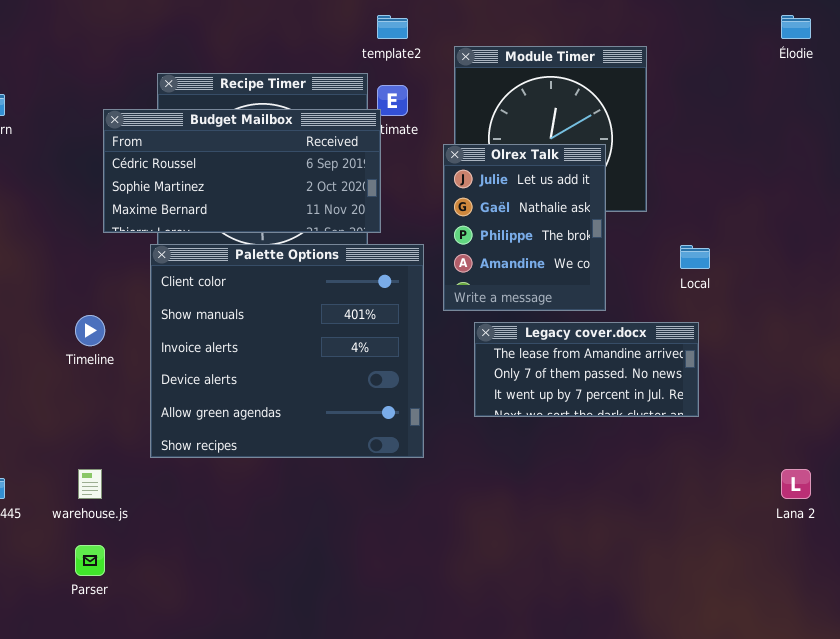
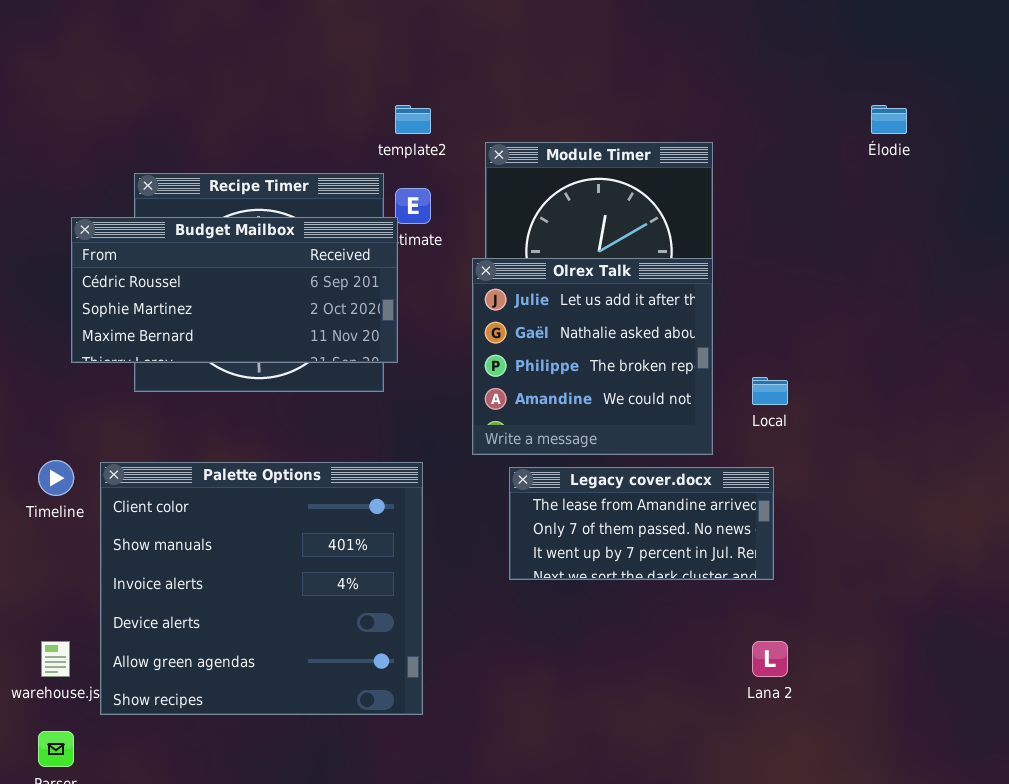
Olrex Talk: [443,144,606,311] -> [472,258,713,455], resized
Palette Options: [150,244,424,458] -> [100,462,423,715], moved
Lana 2: [781,469,811,499] -> [752,641,788,677], moved

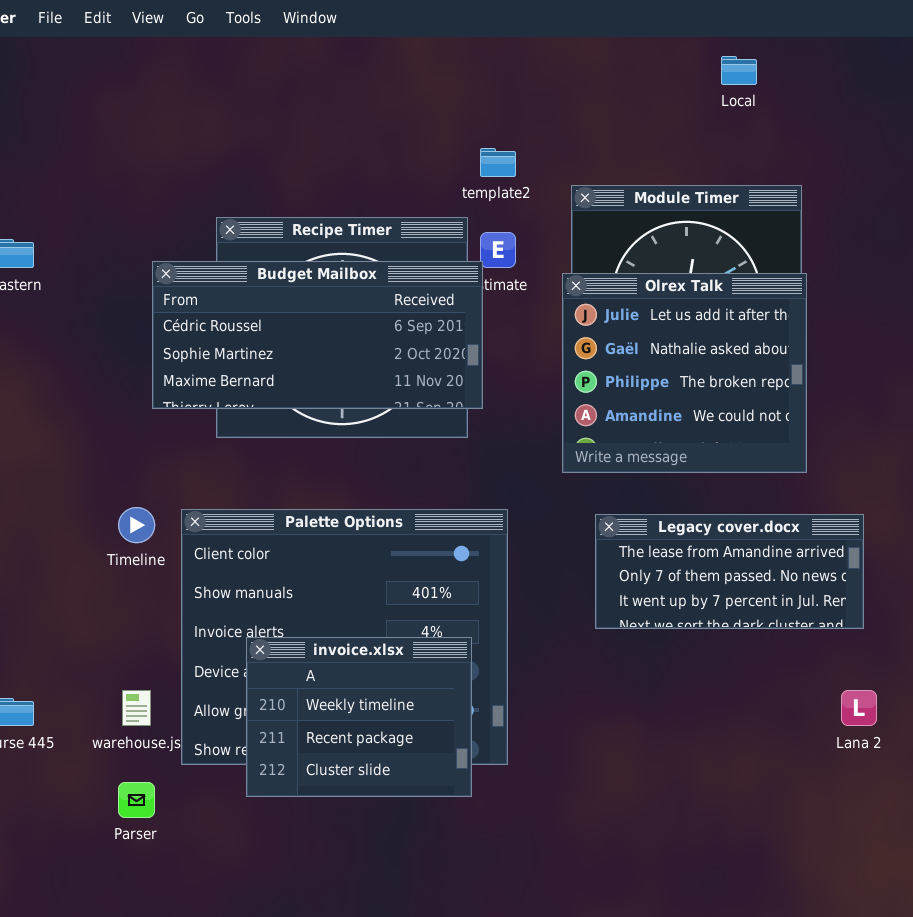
Olrex Talk: [472,258,713,455] -> [562,273,807,473], moved
Local: [752,377,788,405] -> [721,56,757,85], moved
invoice.xlsx: none -> [246,637,472,797], opened

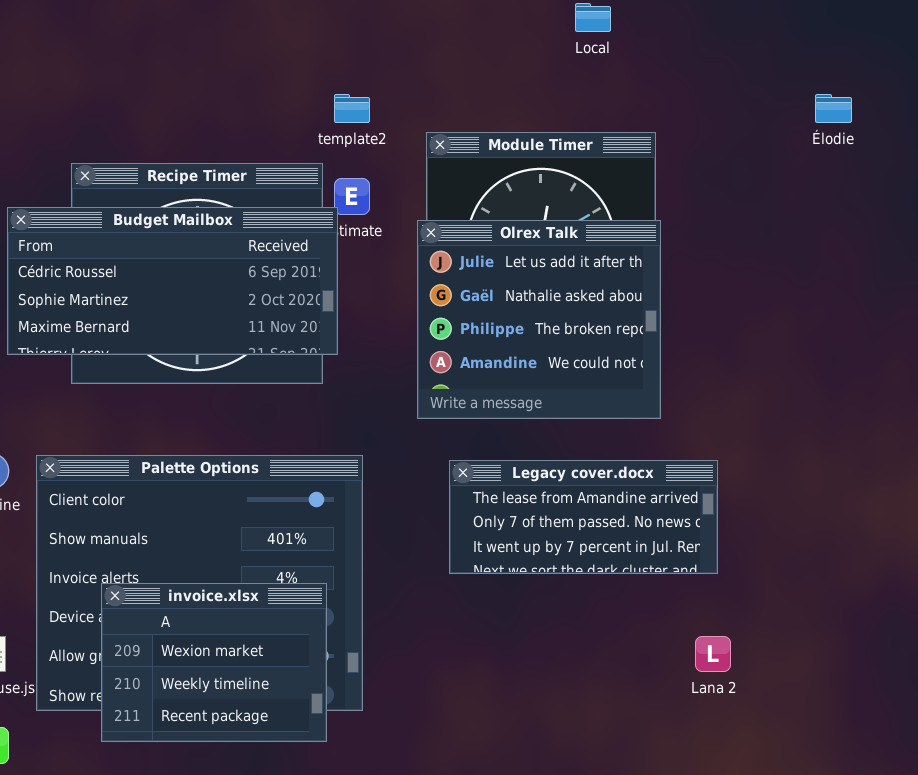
invoice.xlsx: [246,637,472,797] -> [101,583,327,742], scrolled up 1 row

